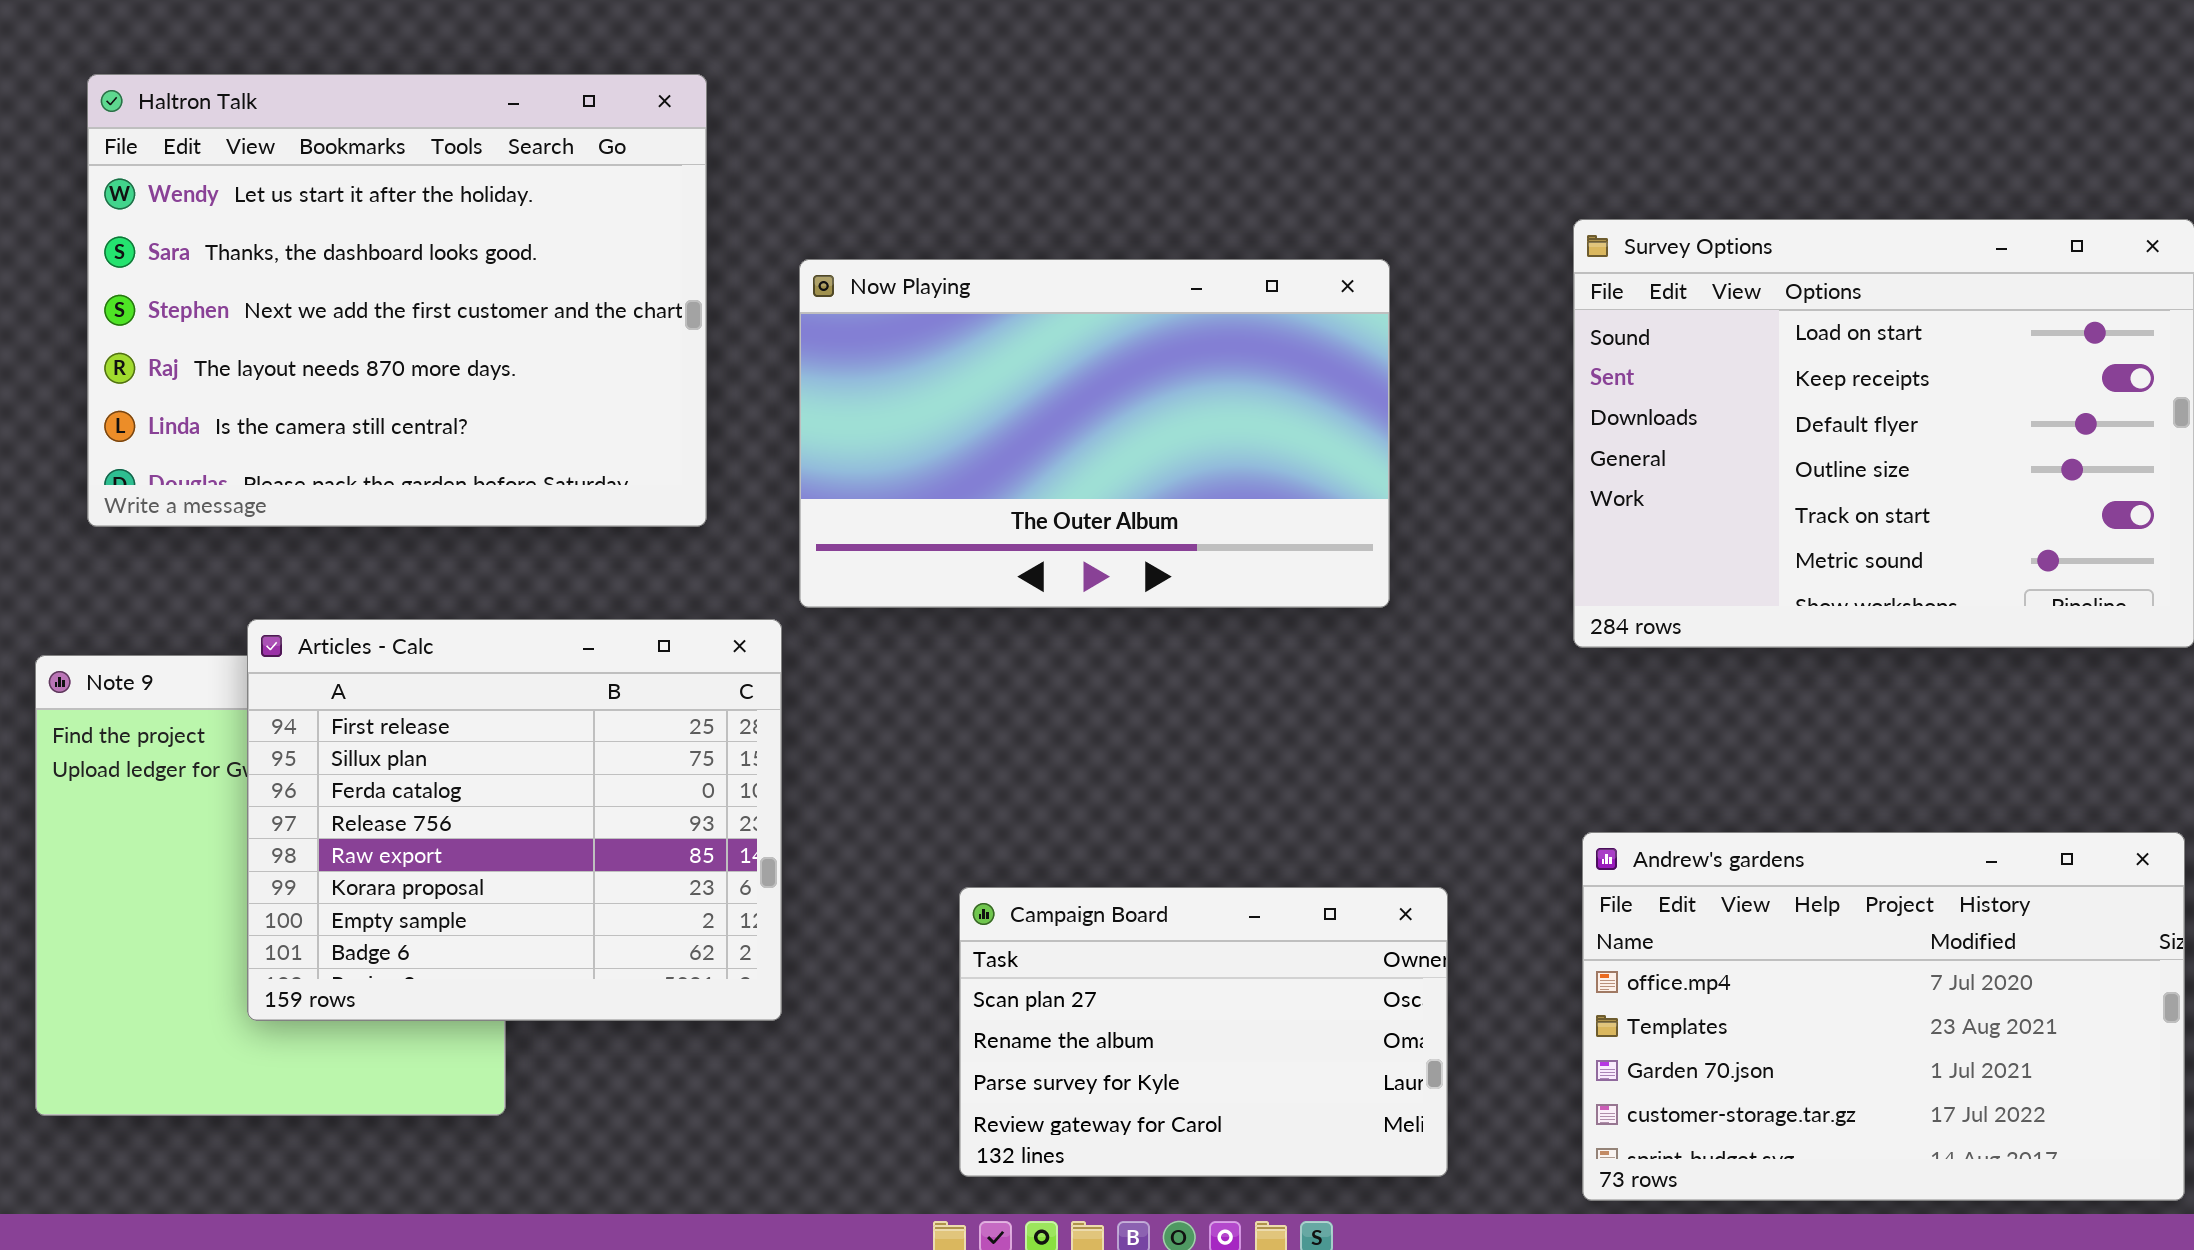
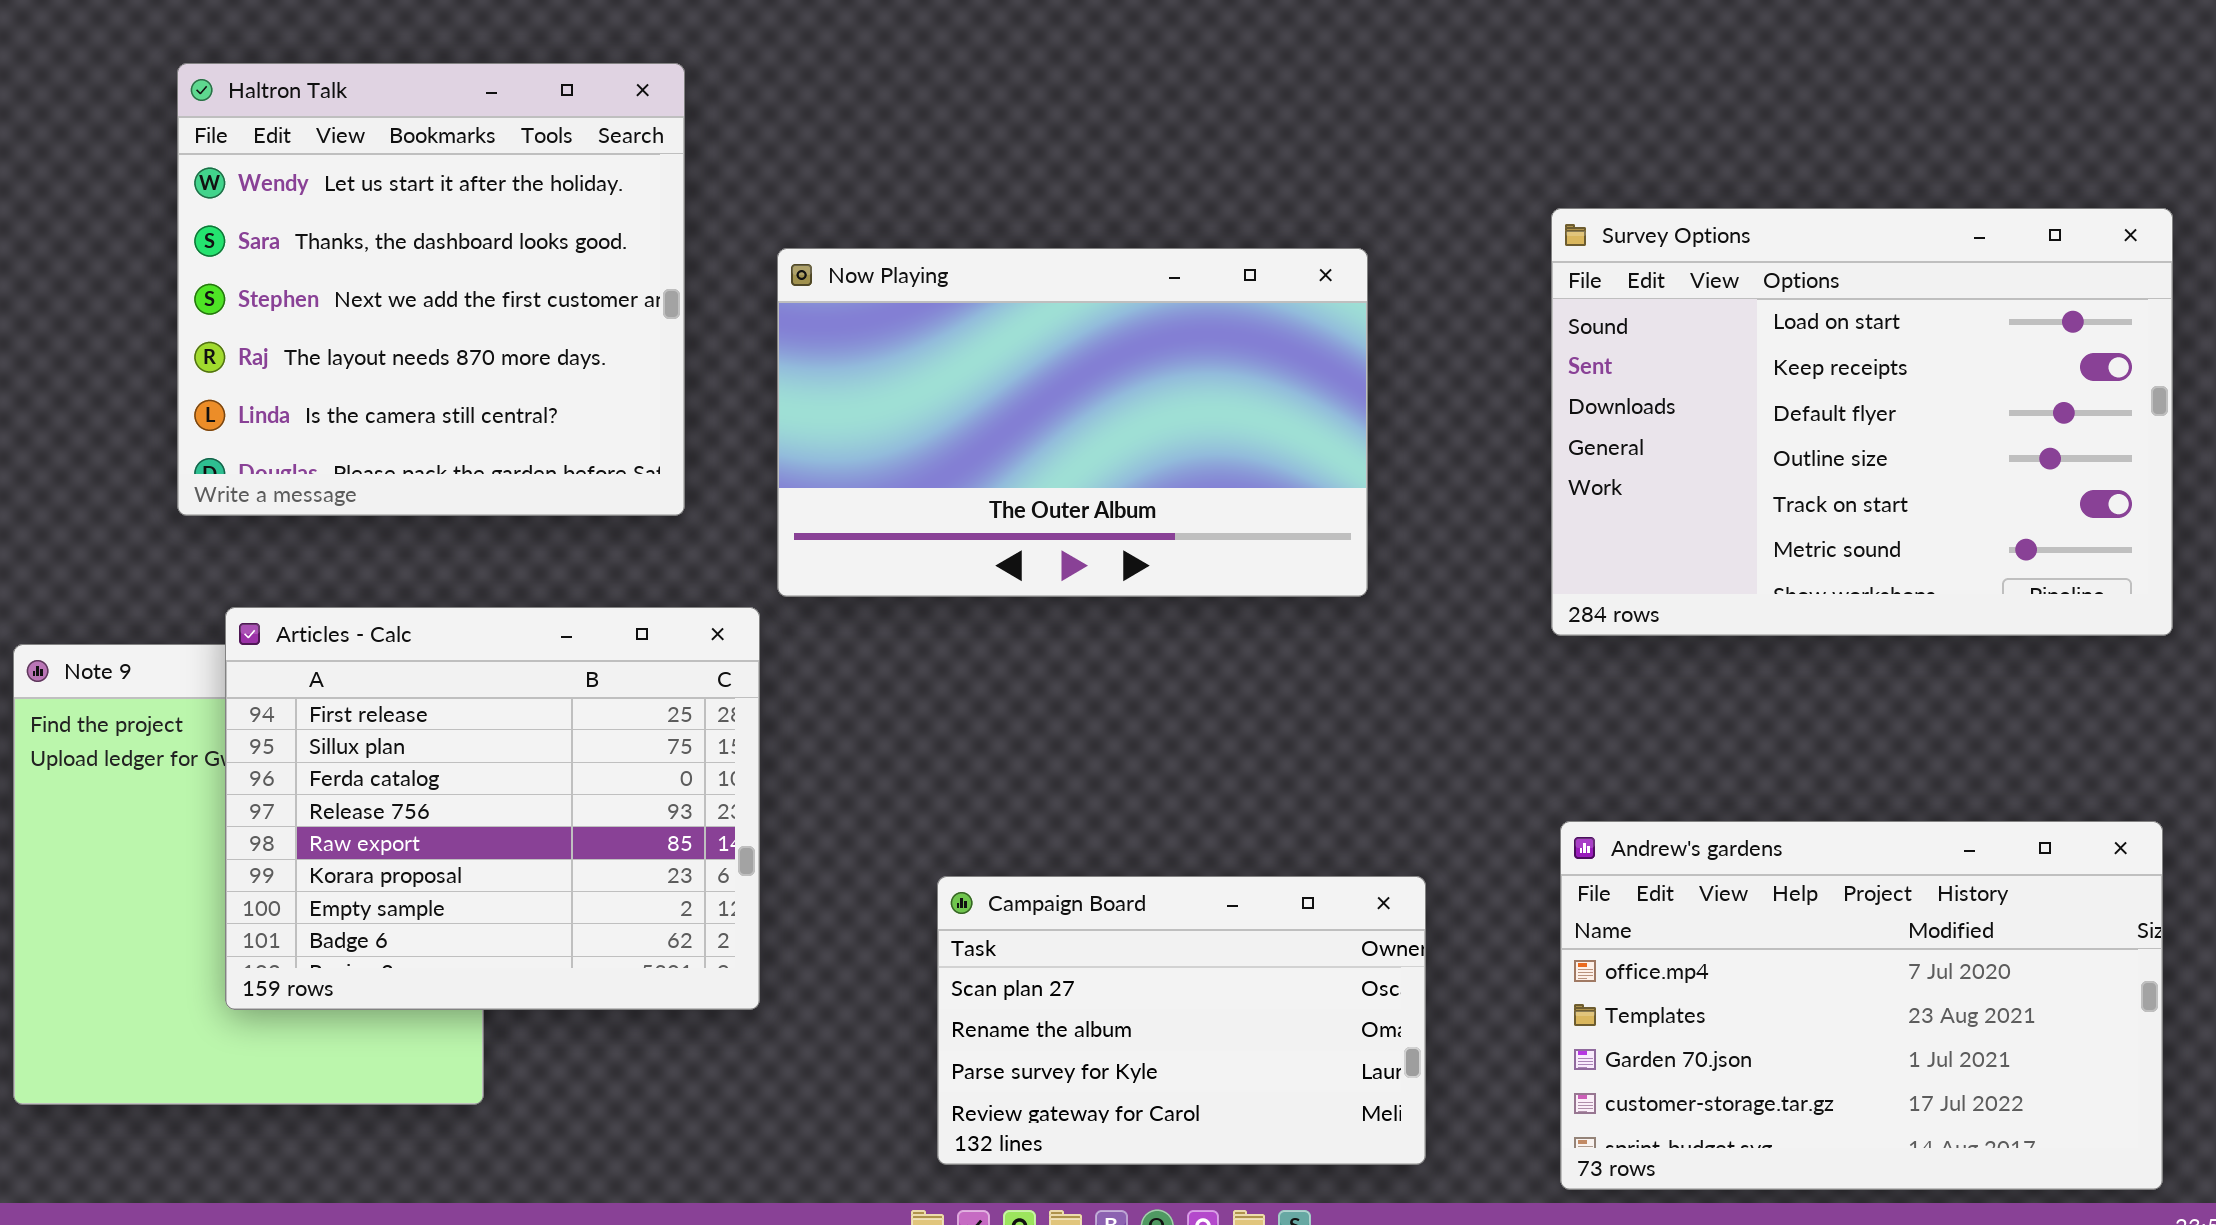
Haltron Talk: [87,74,707,527] -> [177,63,685,516], resized

